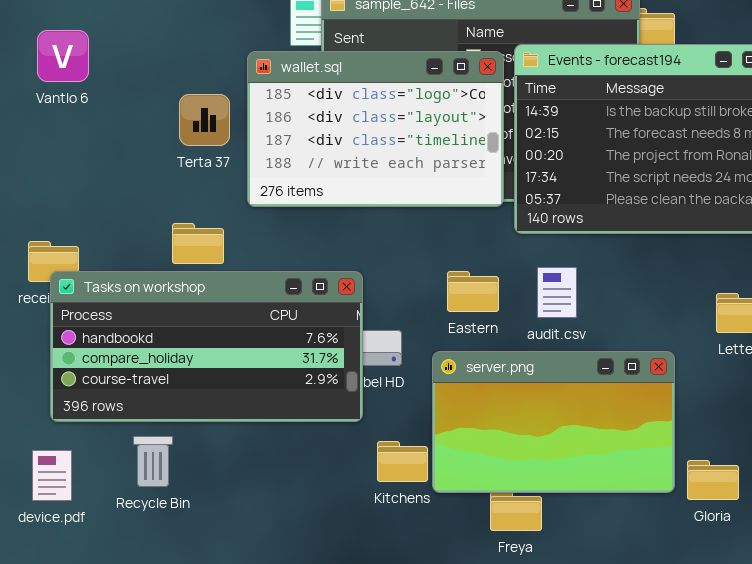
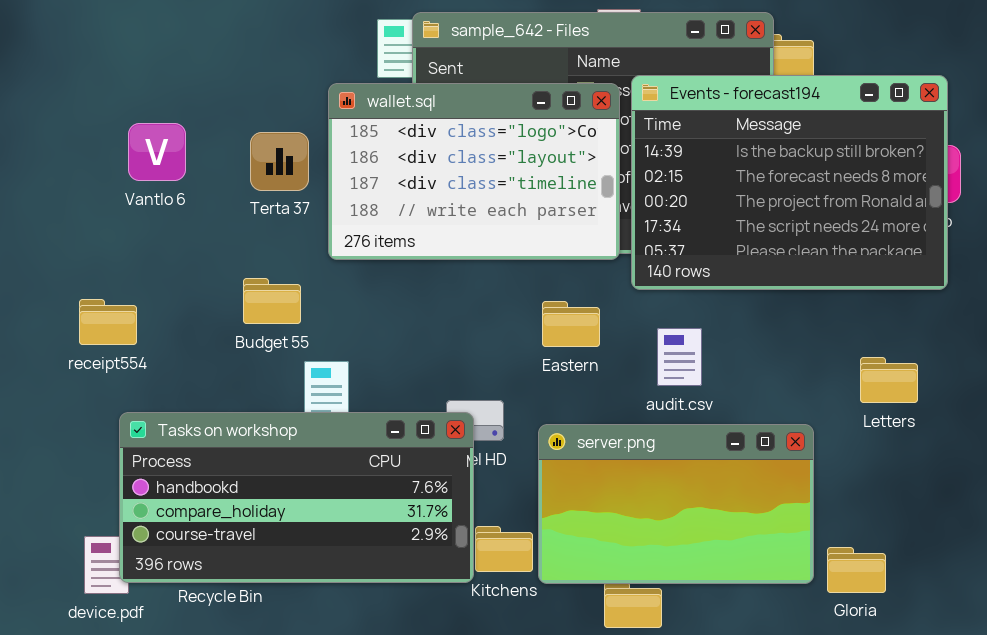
Vantlo 6: [37,30,89,82] -> [128,123,186,181], moved
Tasks on workshop: [50,271,363,422] -> [119,412,474,583], moved
Eastern: [447,271,499,312] -> [542,301,600,347], moved

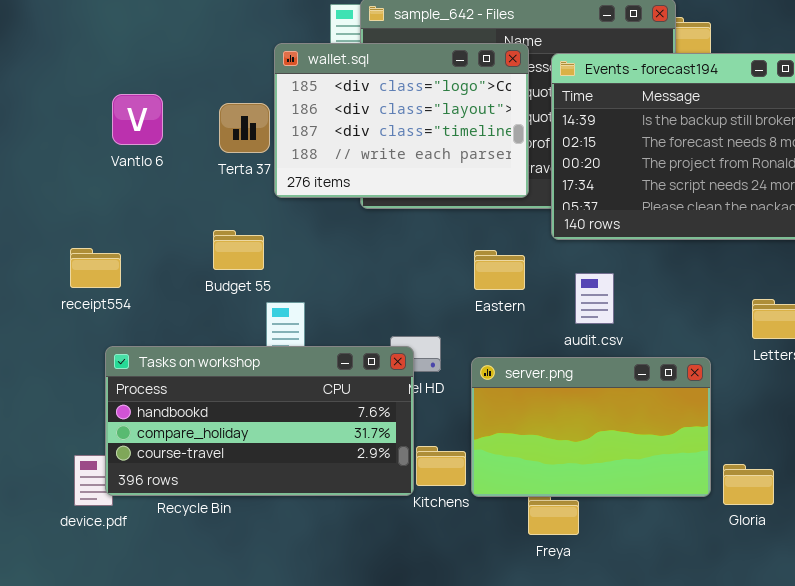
wallet.sql: [328,83,620,260] -> [274,43,529,198], moved

